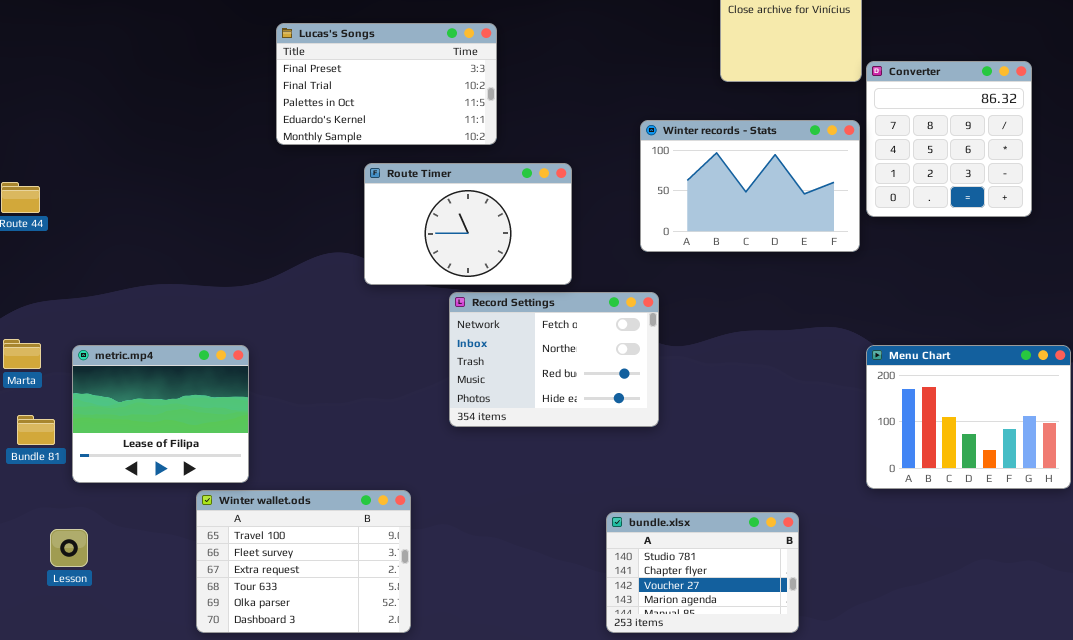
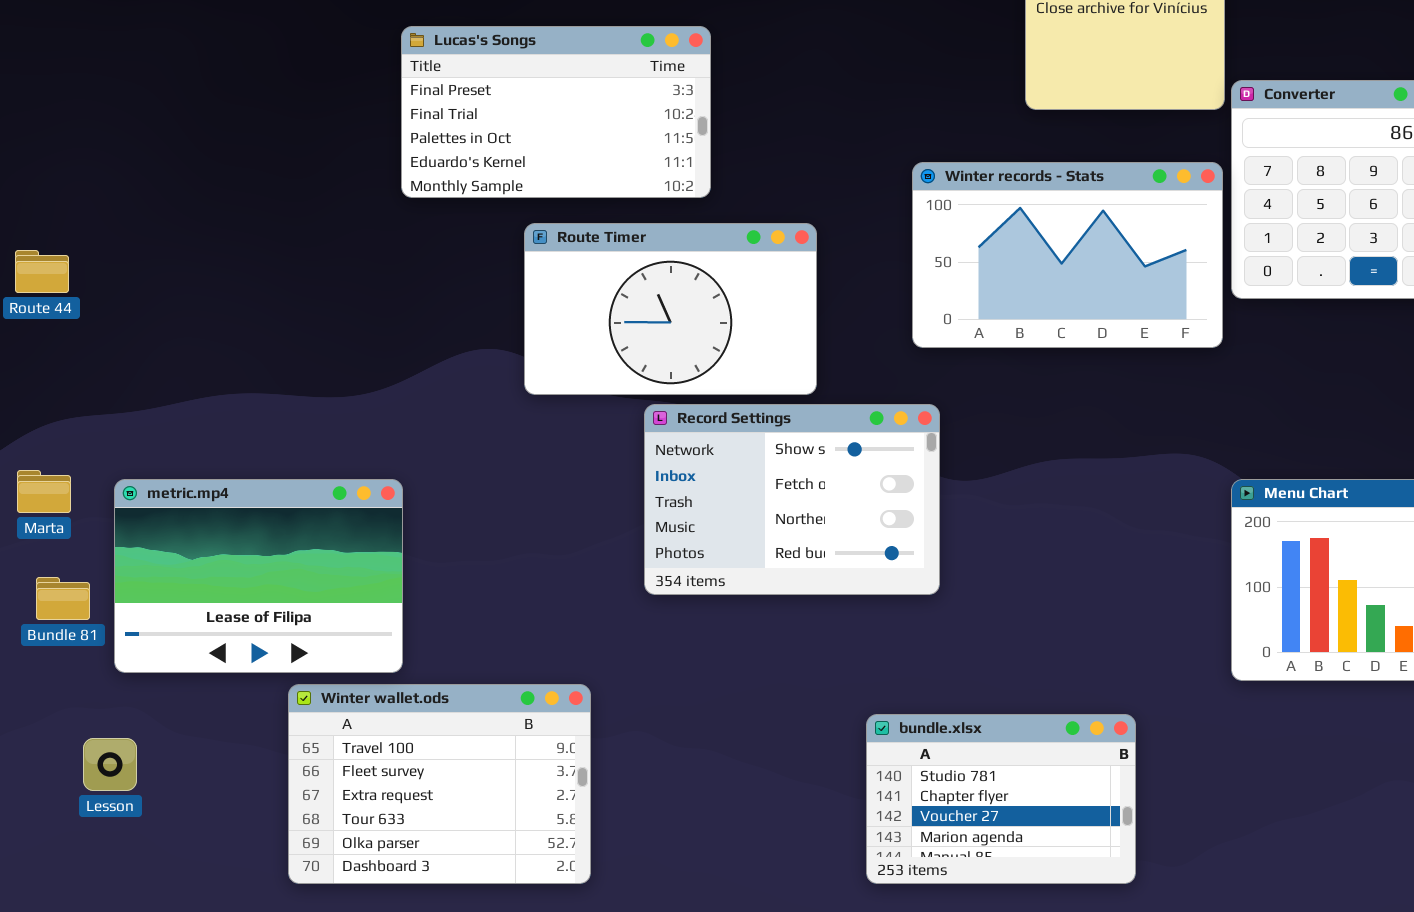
Record Settings: [449,292,659,427] -> [644,404,940,595], scrolled up 1 row
metric.mp4: [72,345,249,483] -> [114,479,403,673], resized

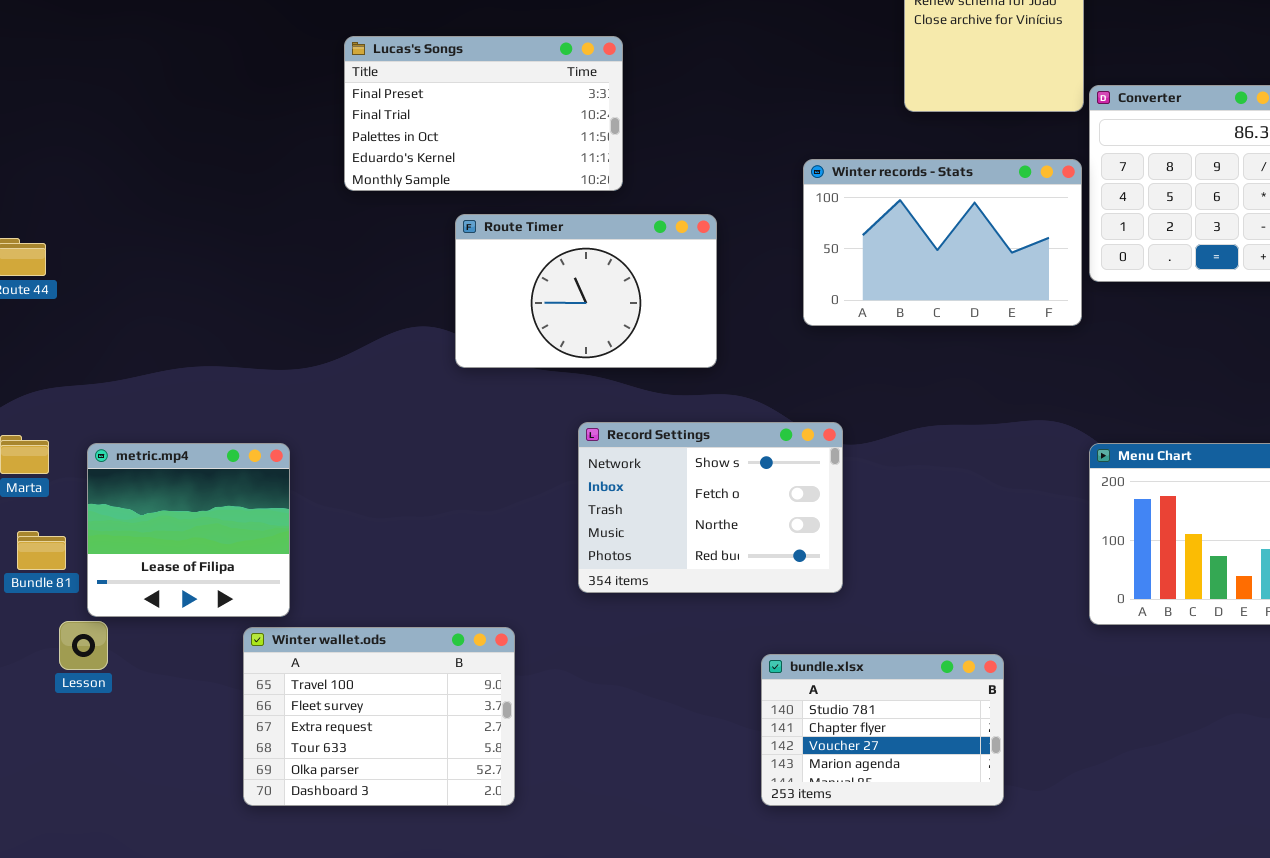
Record Settings: [644,404,940,595] -> [578,422,843,593], moved
metric.mp4: [114,479,403,673] -> [87,443,290,617], resized
Lesson: [83,738,137,791] -> [59,621,108,670], moved

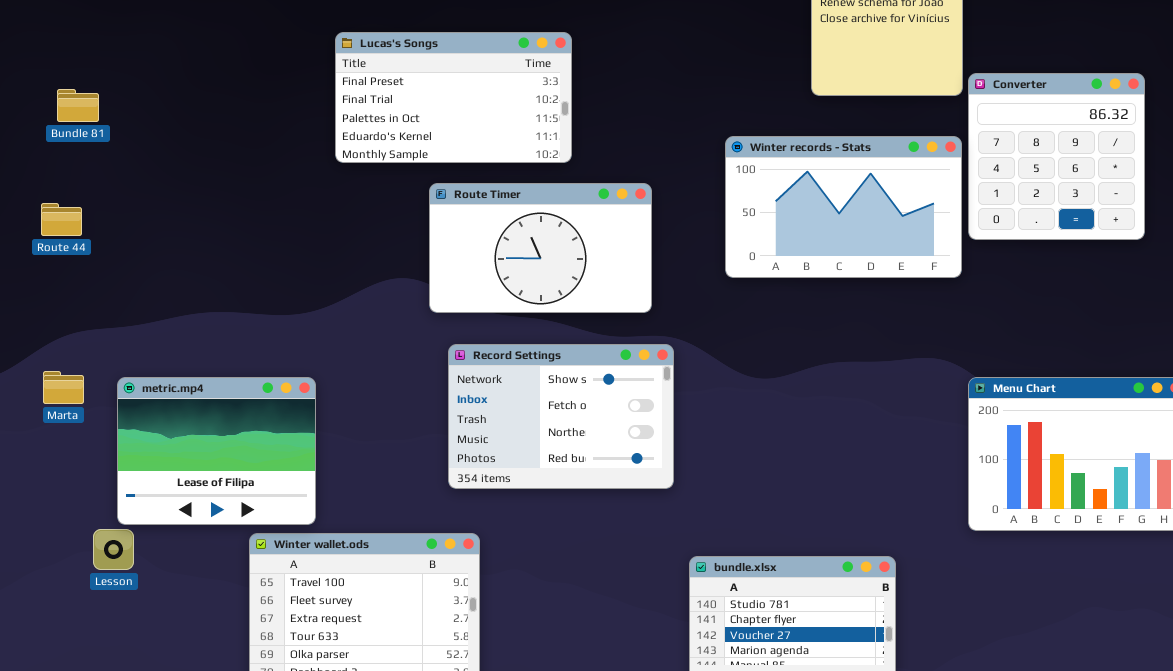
Record Settings: [578,422,843,593] -> [448,344,674,489], moved
metric.mp4: [87,443,290,617] -> [117,377,316,525], resized
Bundle 81: [17,531,66,570] -> [57,89,99,122], moved

